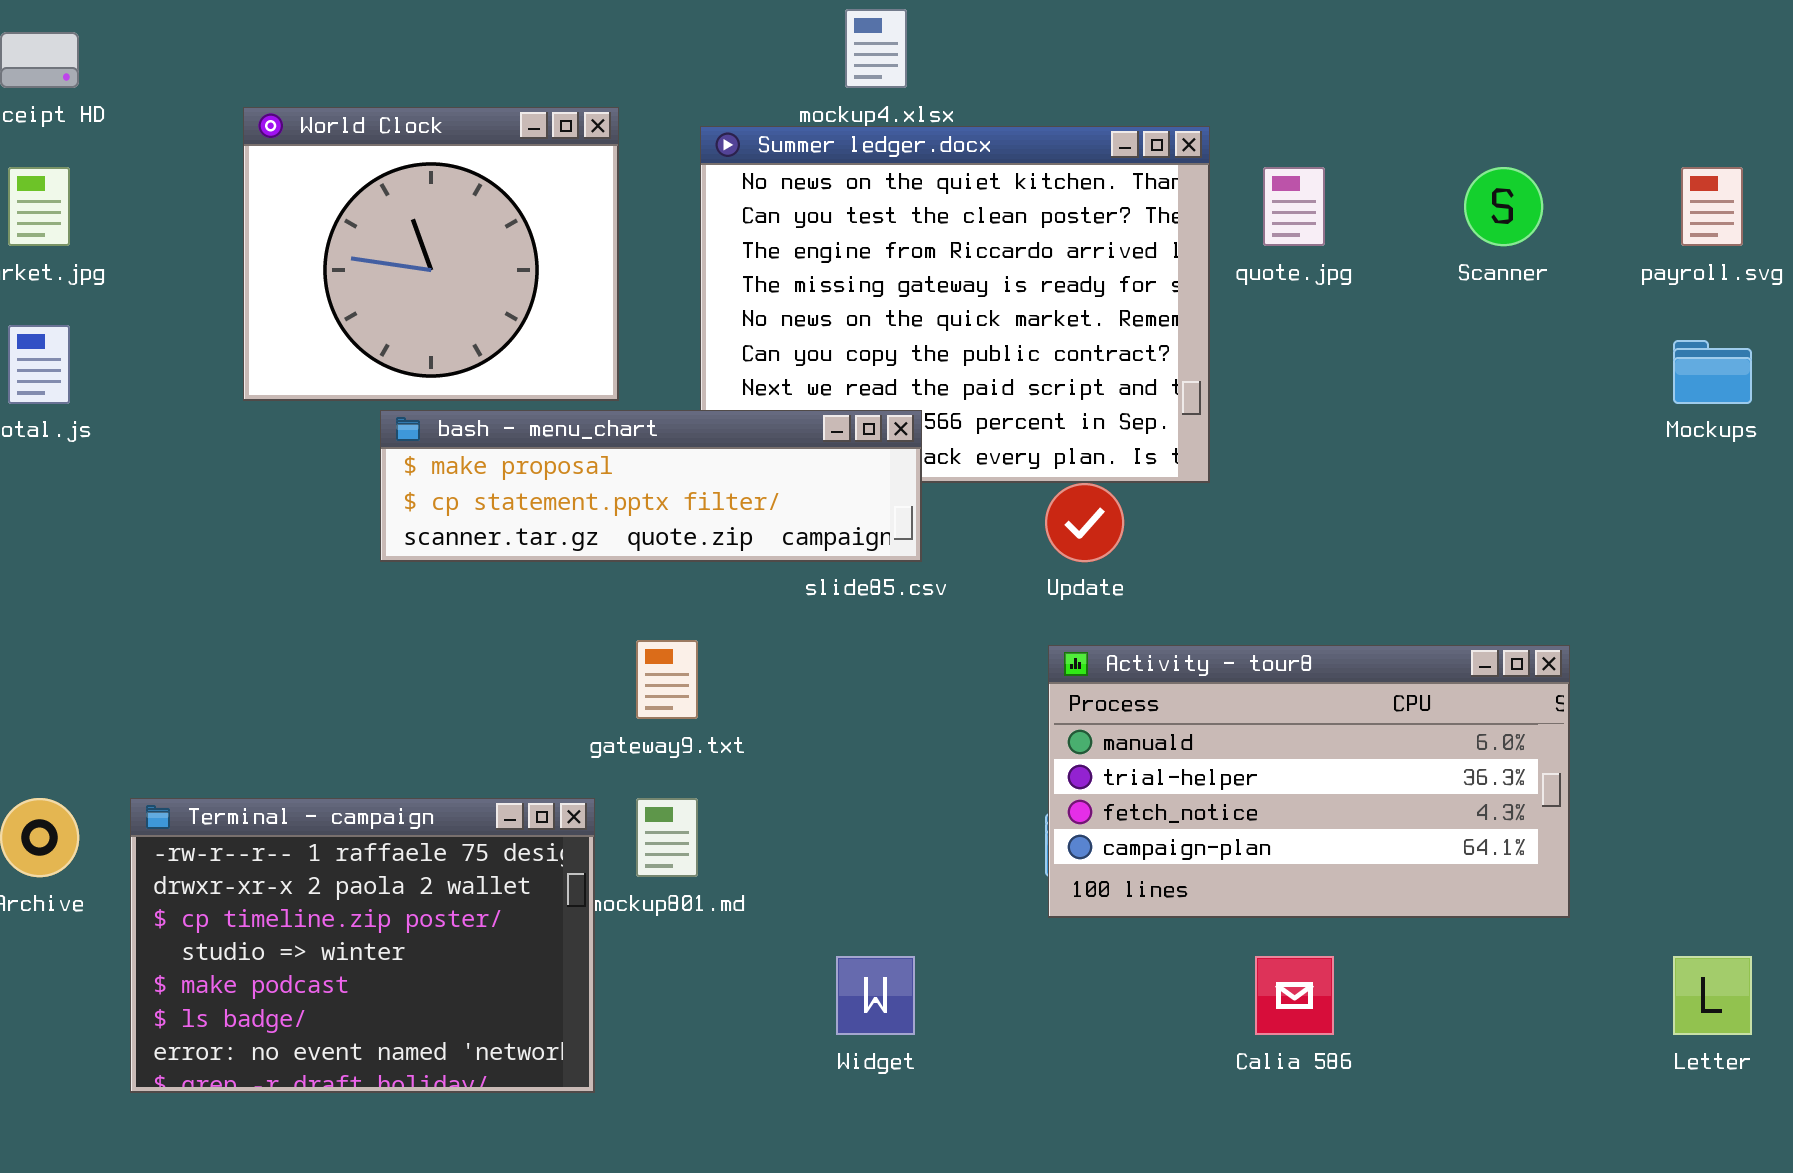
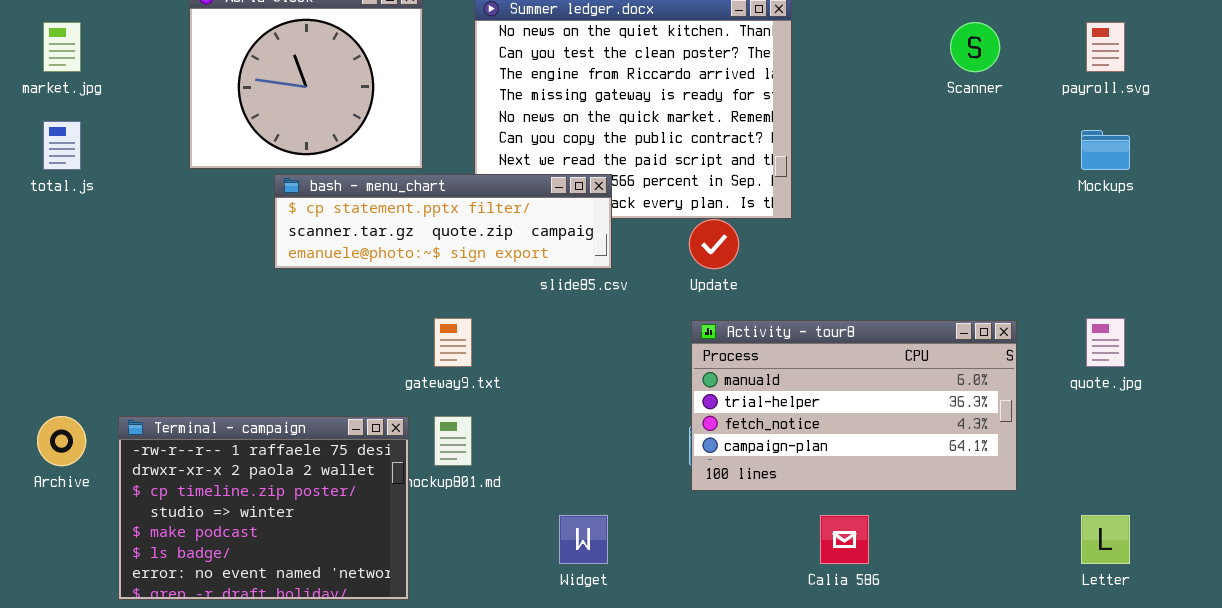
quote.jpg: [1263,167,1325,246] -> [1086,318,1125,367], moved
bash - menu_chart: [380,410,922,562] -> [274,174,612,269], scrolled down 1 row

